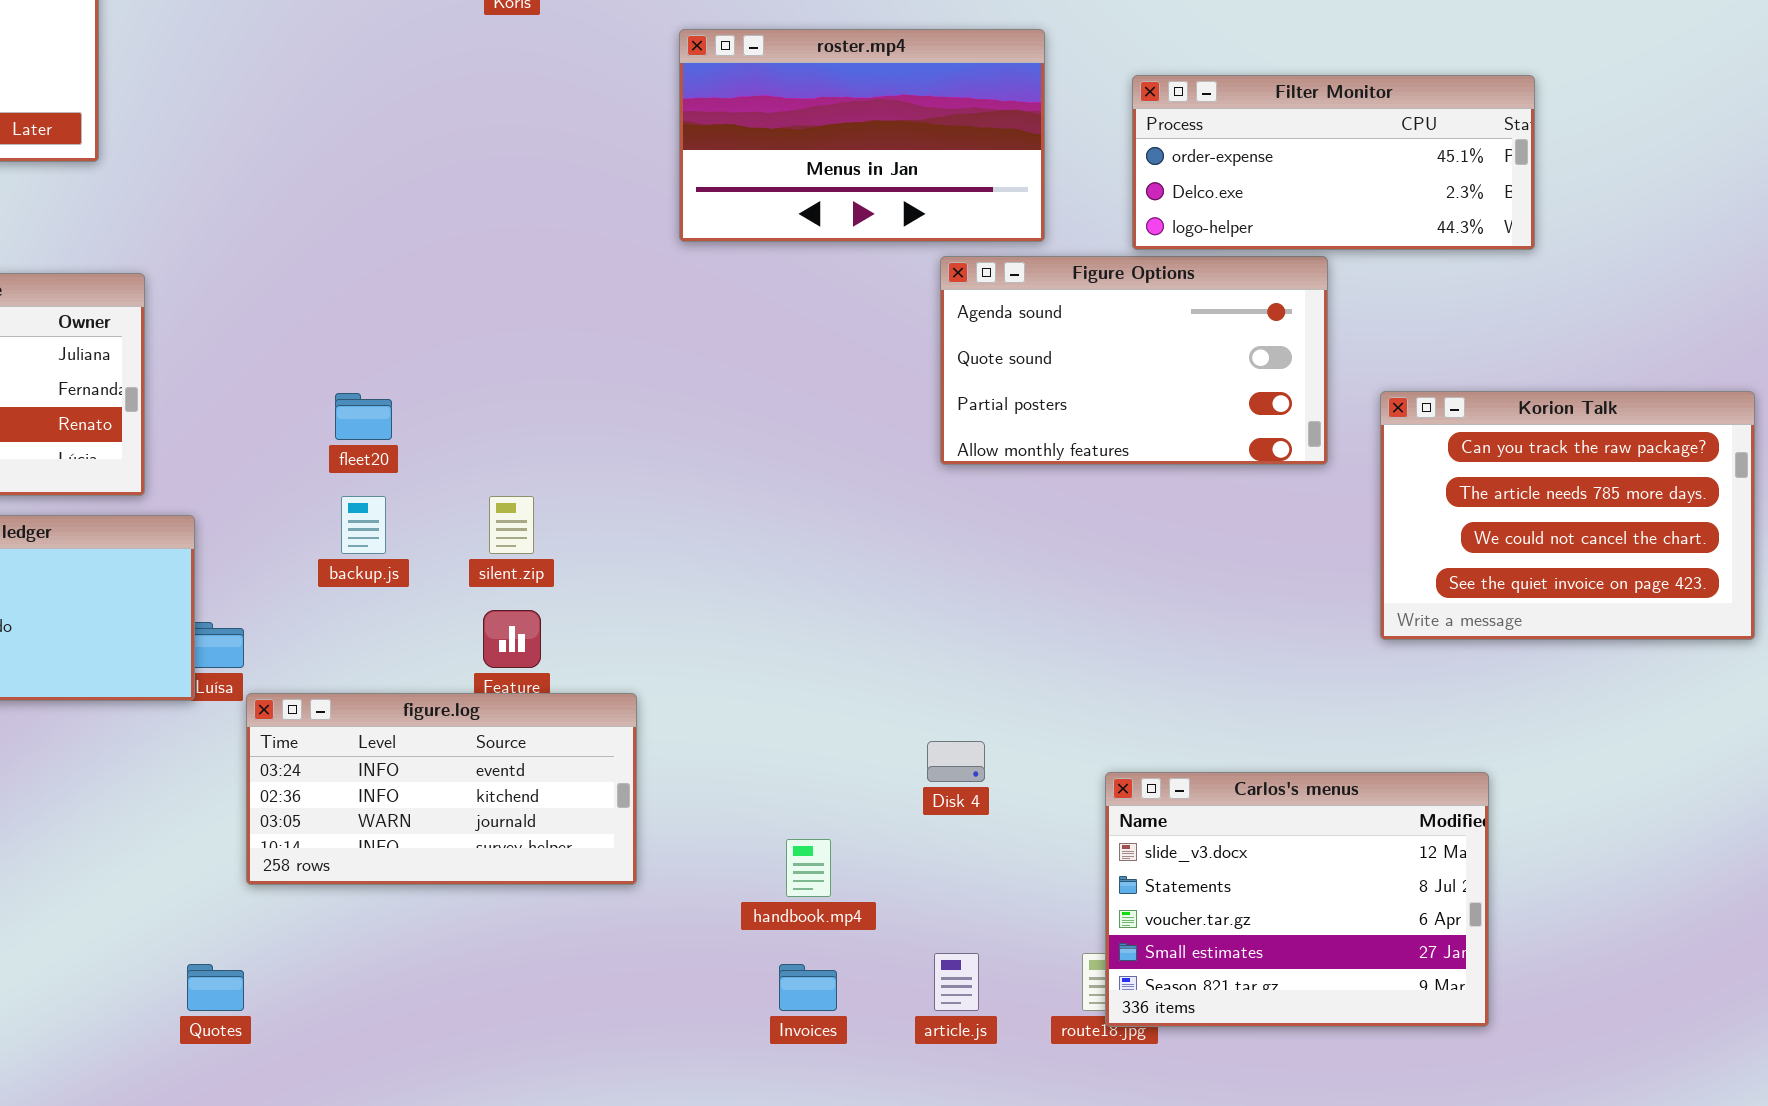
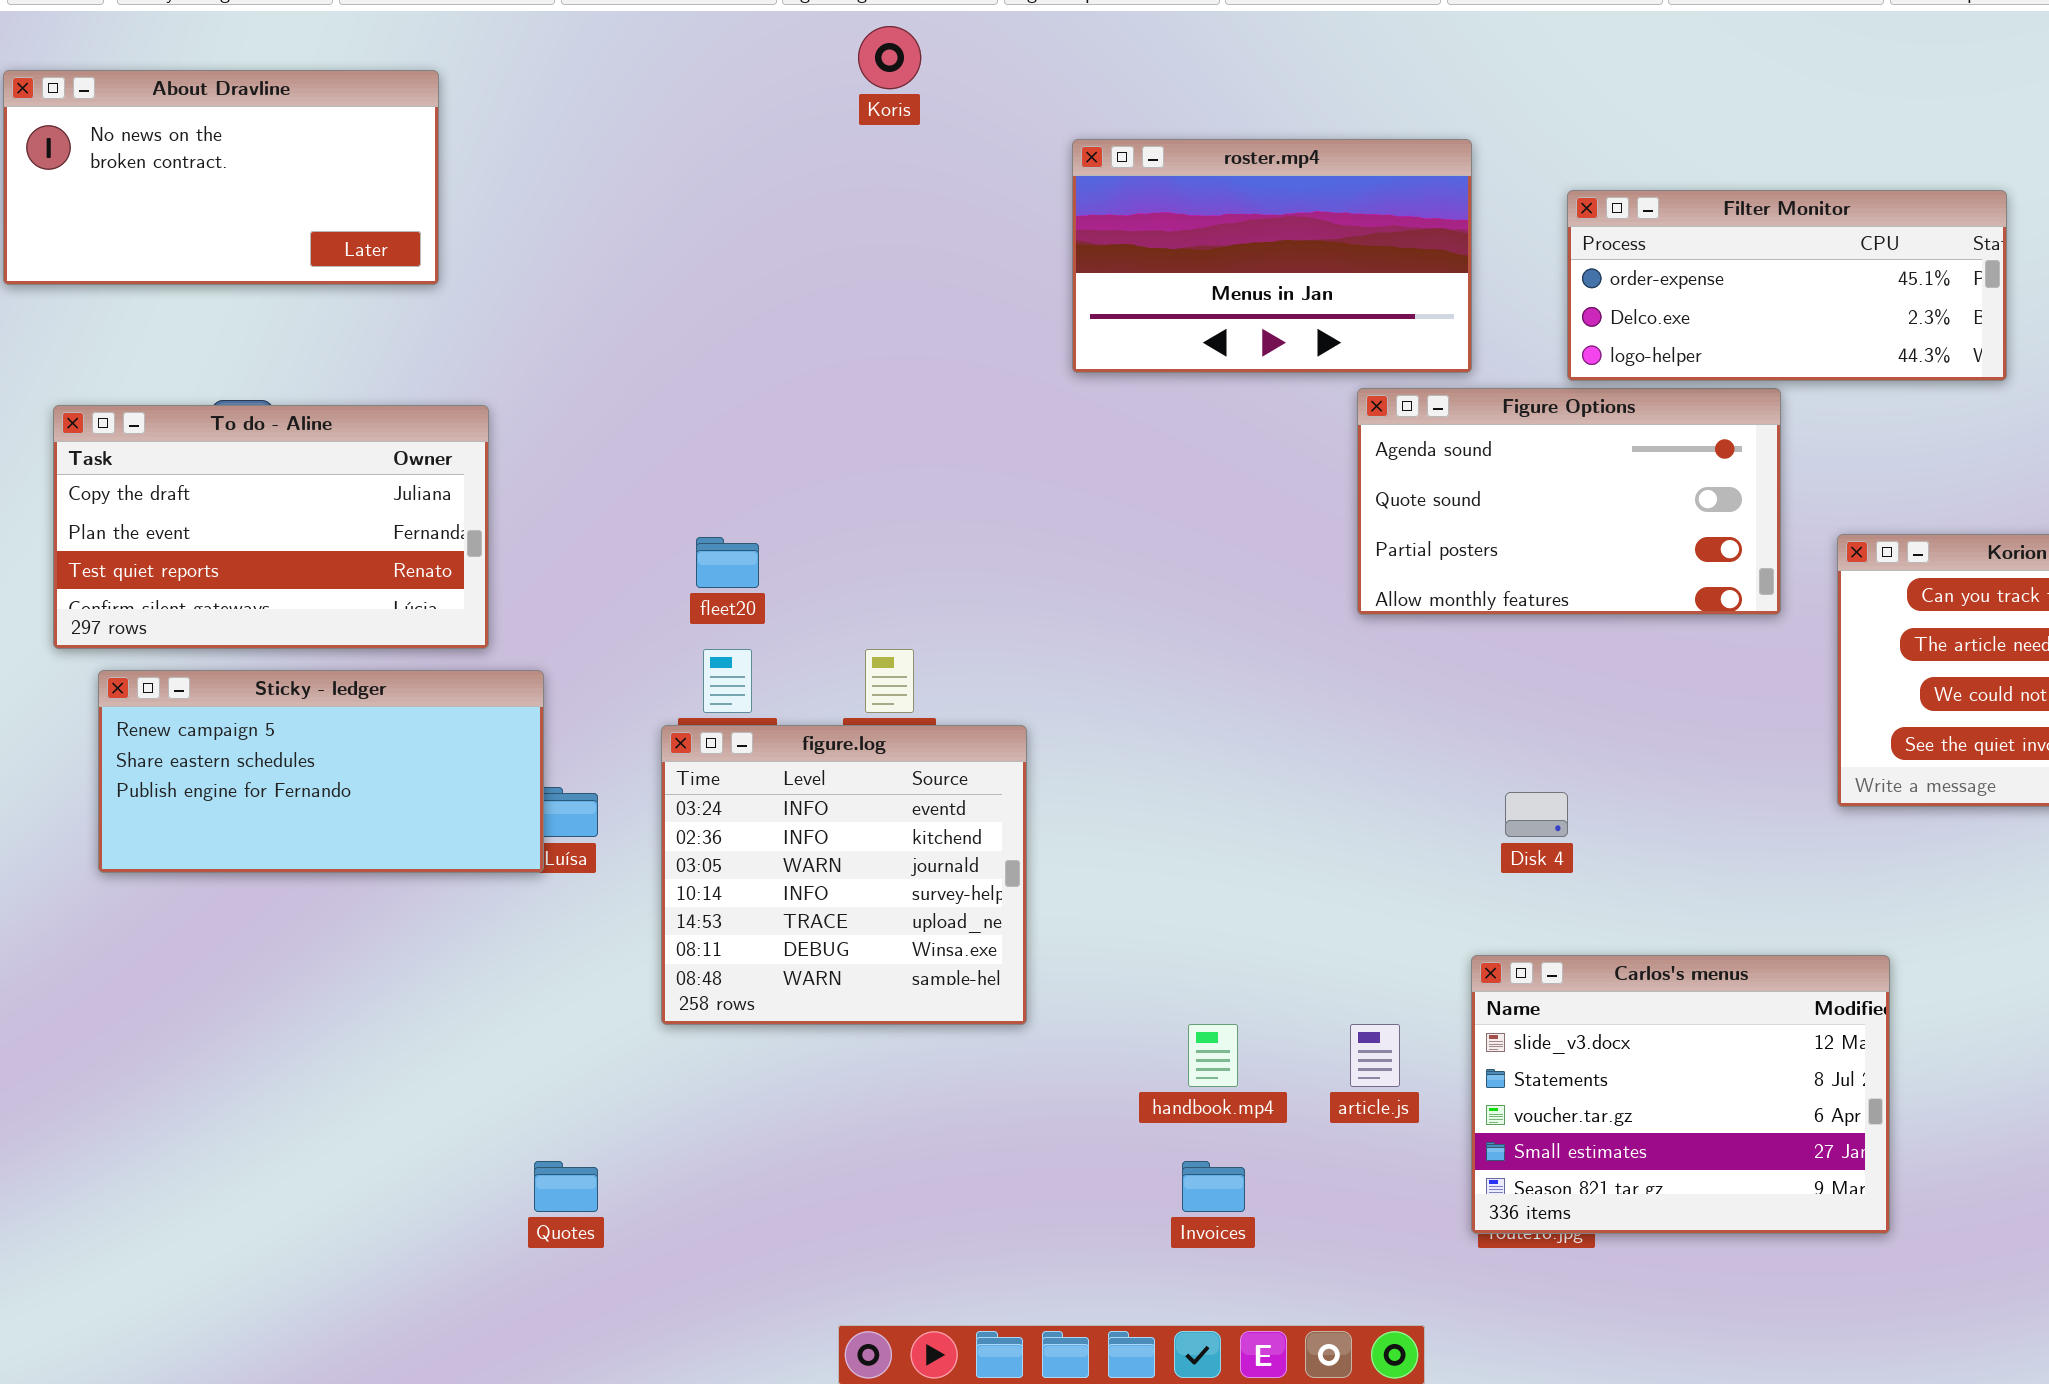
figure.log: [246,693,637,885] -> [661,725,1027,1025], moved, resized
Disk 4: [927,741,985,782] -> [1505,792,1568,837], moved
Carlos's menus: [1105,772,1489,1027] -> [1471,955,1890,1234], moved
article.js: [934,953,979,1011] -> [1350,1024,1400,1087], moved

